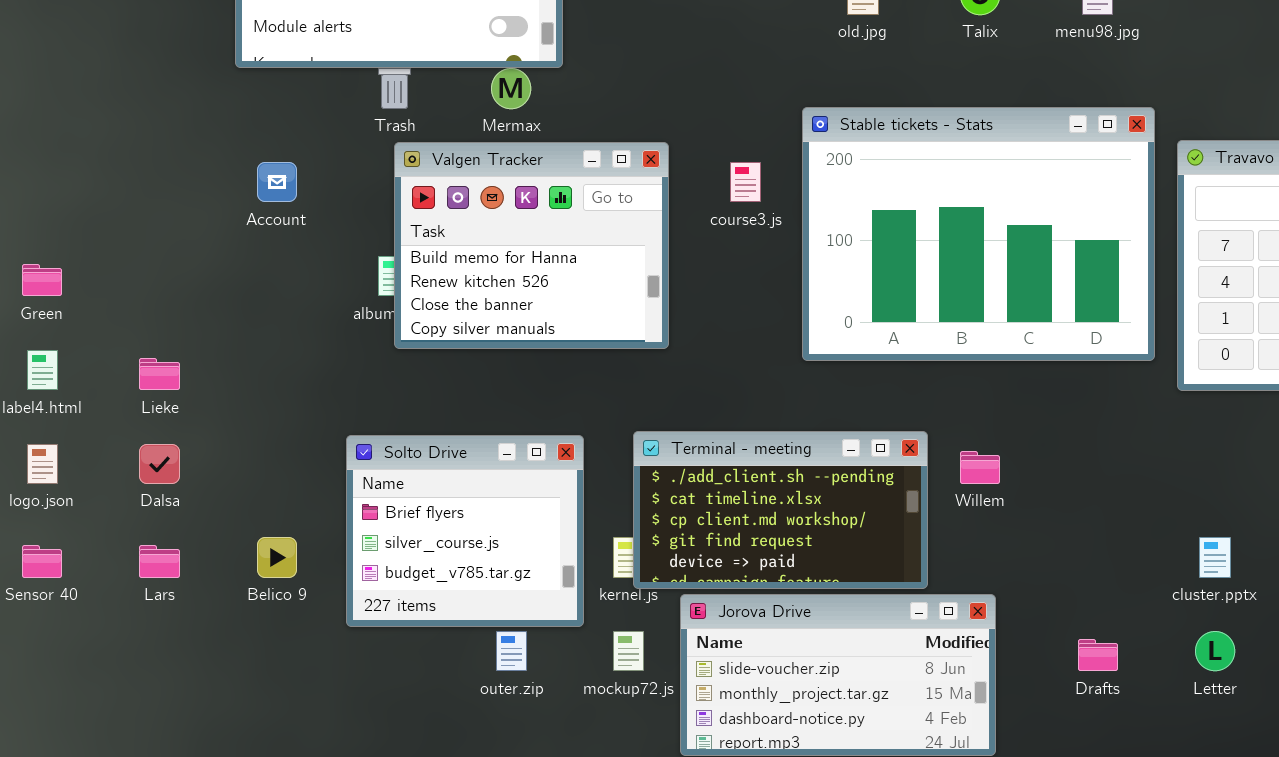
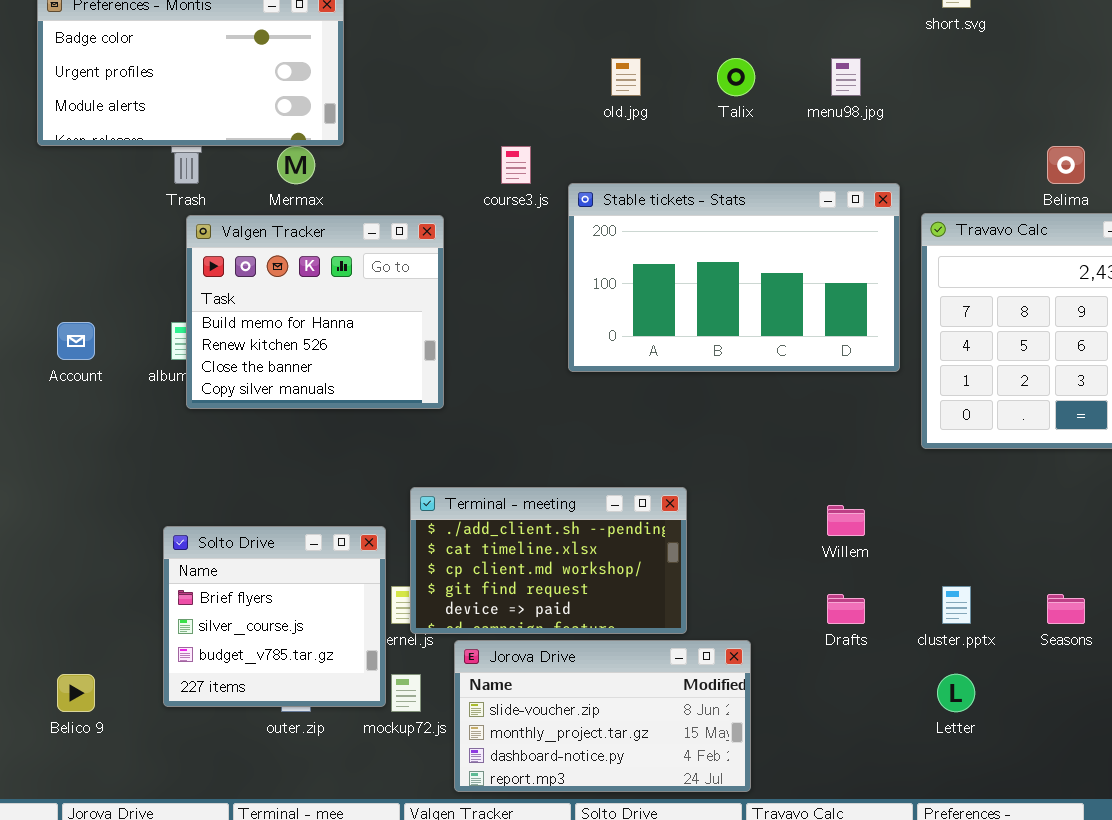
Stable tickets - Stats: [802,107,1155,361] -> [568,183,900,372], resized
Account: [257,162,297,202] -> [57,322,95,360], moved
course3.js: [730,162,761,202] -> [501,146,531,184], moved
Solto Drive: [346,435,584,627] -> [163,526,386,707], moved
Willem: [960,451,1000,484] -> [827,505,865,536], moved
Belico 9: [257,537,297,578] -> [57,674,95,712], moved
Drafts: [1078,639,1118,671] -> [827,594,865,624], moved

